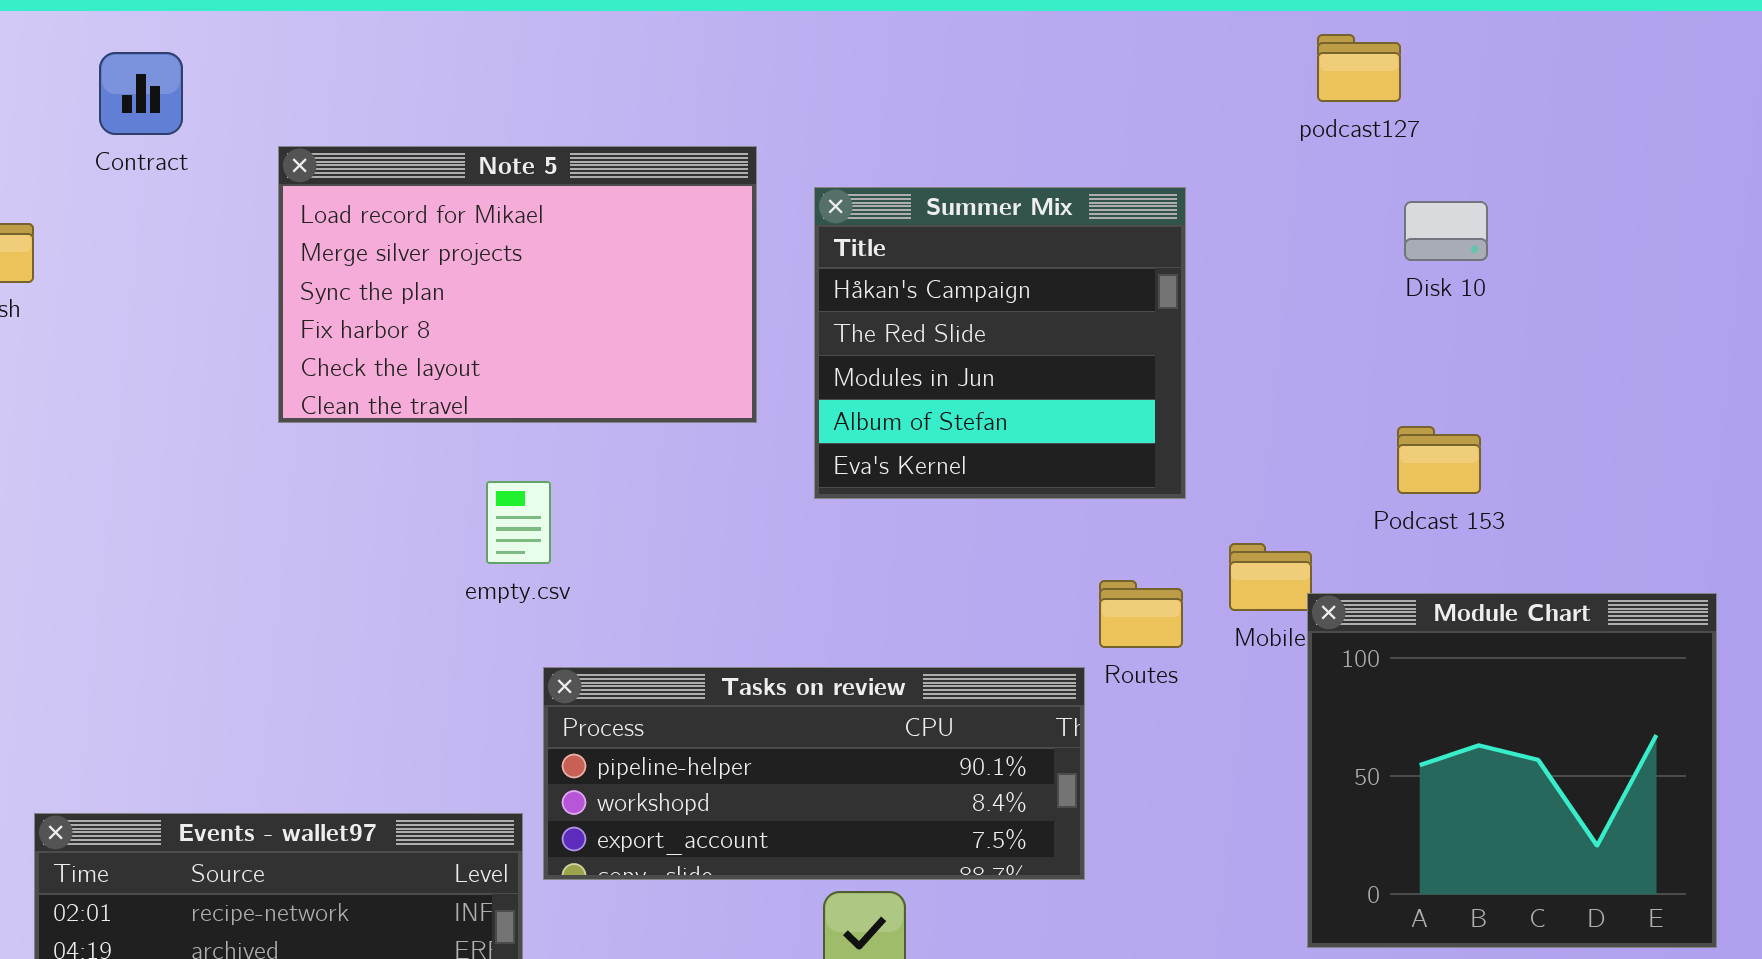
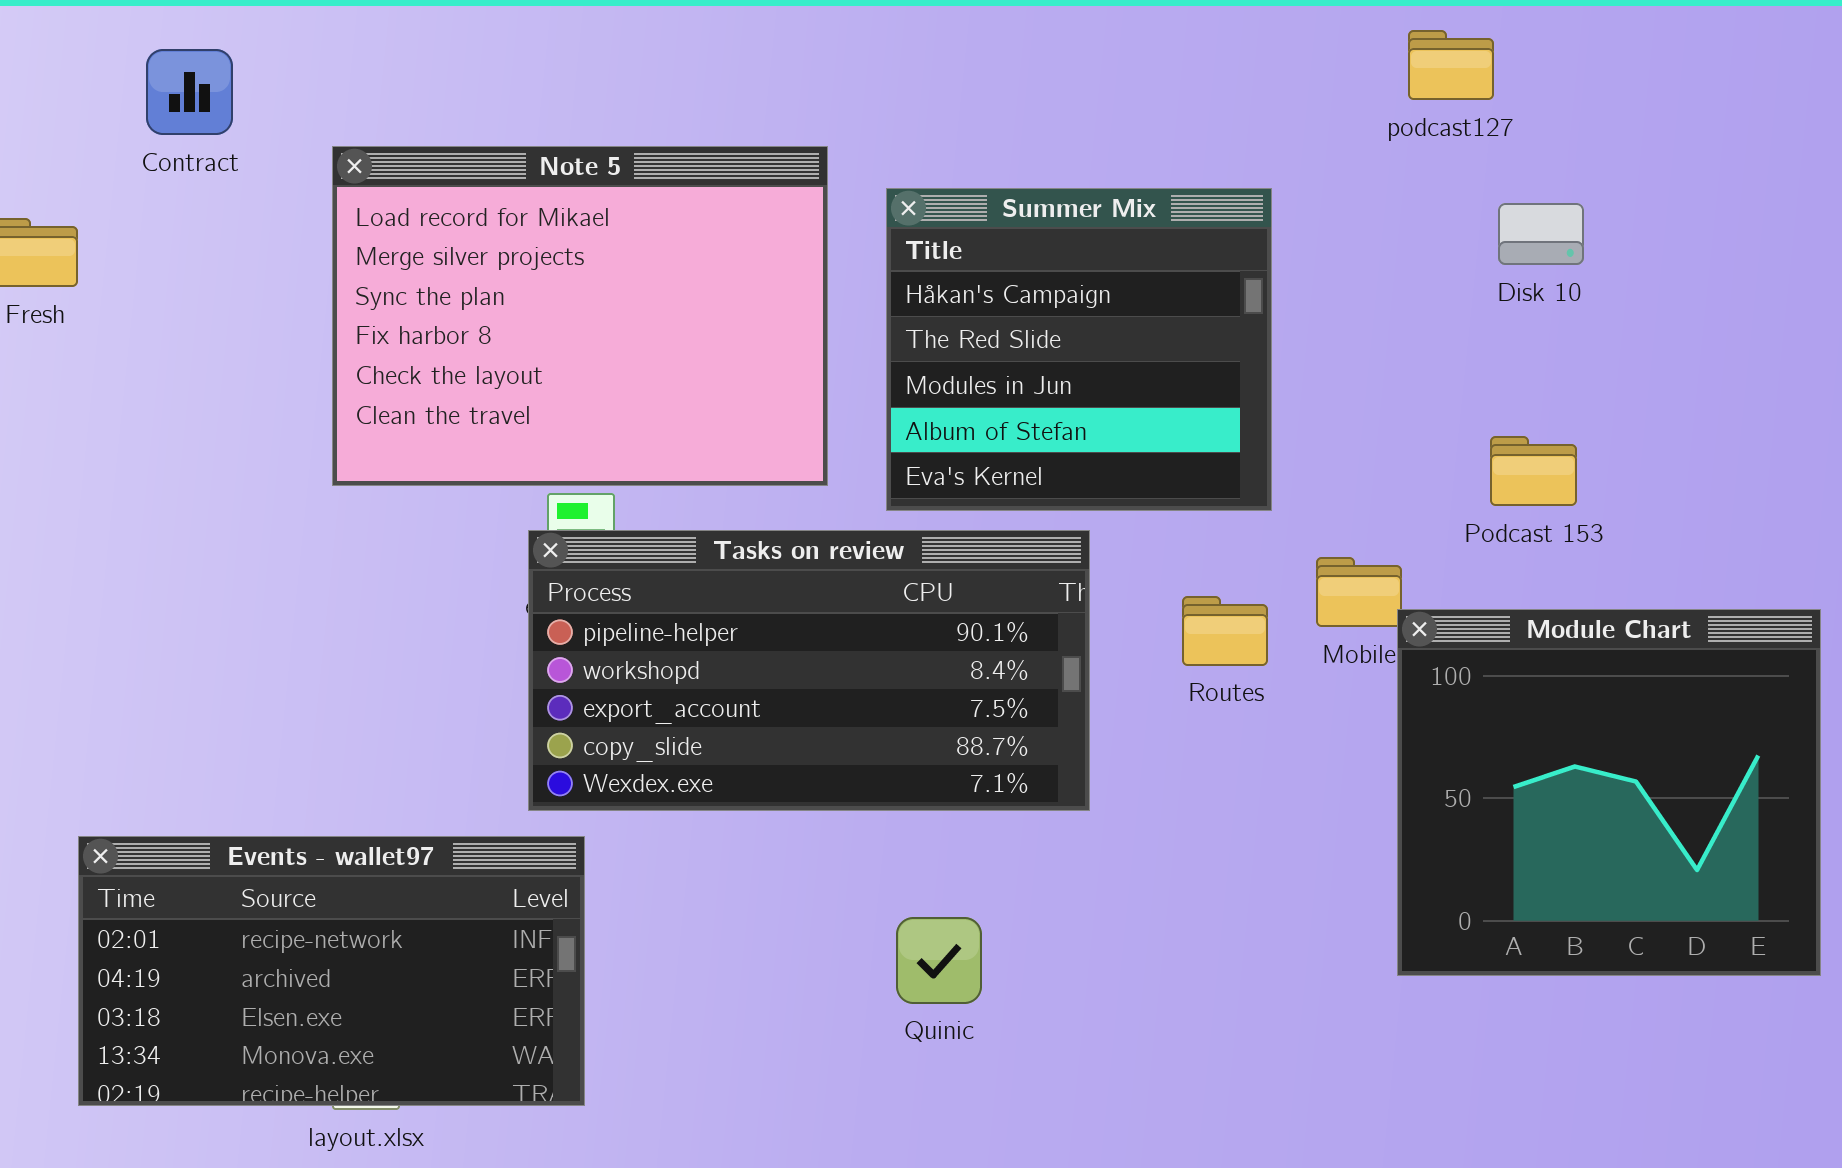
Note 5: [278,146,757,423] -> [332,146,828,486], resized
Tasks on review: [543,667,1085,880] -> [528,530,1090,811], moved, resized

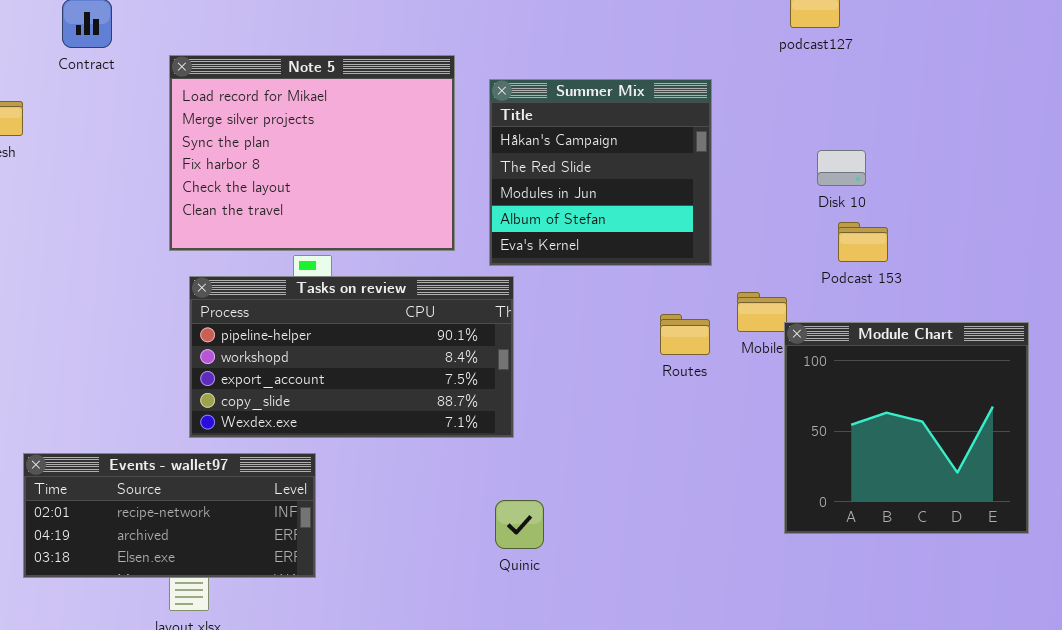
Disk 10: [1498,203,1584,265] -> [817,150,866,186], moved
Tasks on review: [528,530,1090,811] -> [189,276,514,438], moved
Events - wallet97: [78,836,585,1106] -> [23,453,316,578], resized

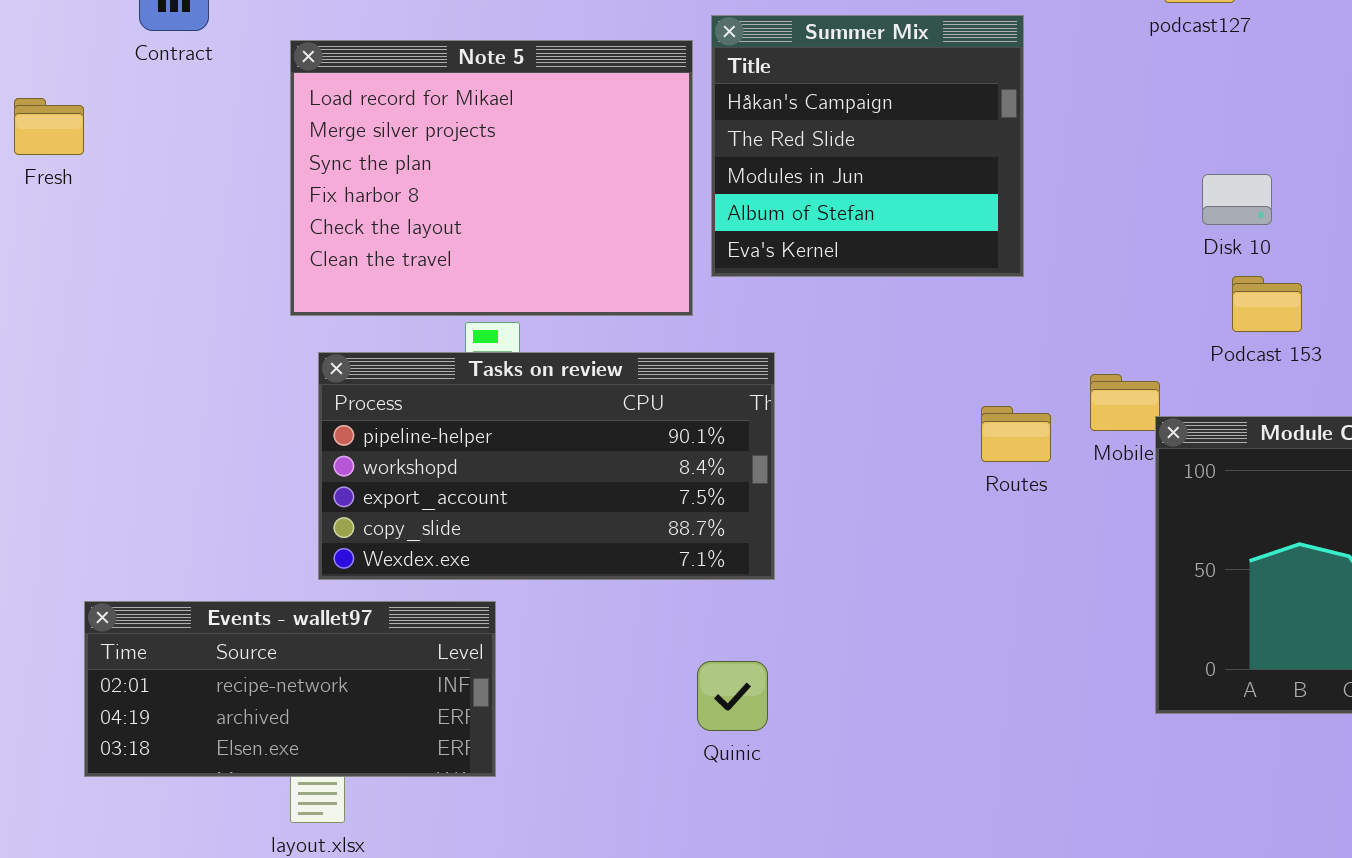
Summer Mix: [489,79,712,266] -> [711,15,1024,277], moved
Quinic: [495,500,544,549] -> [697,661,768,731], moved

